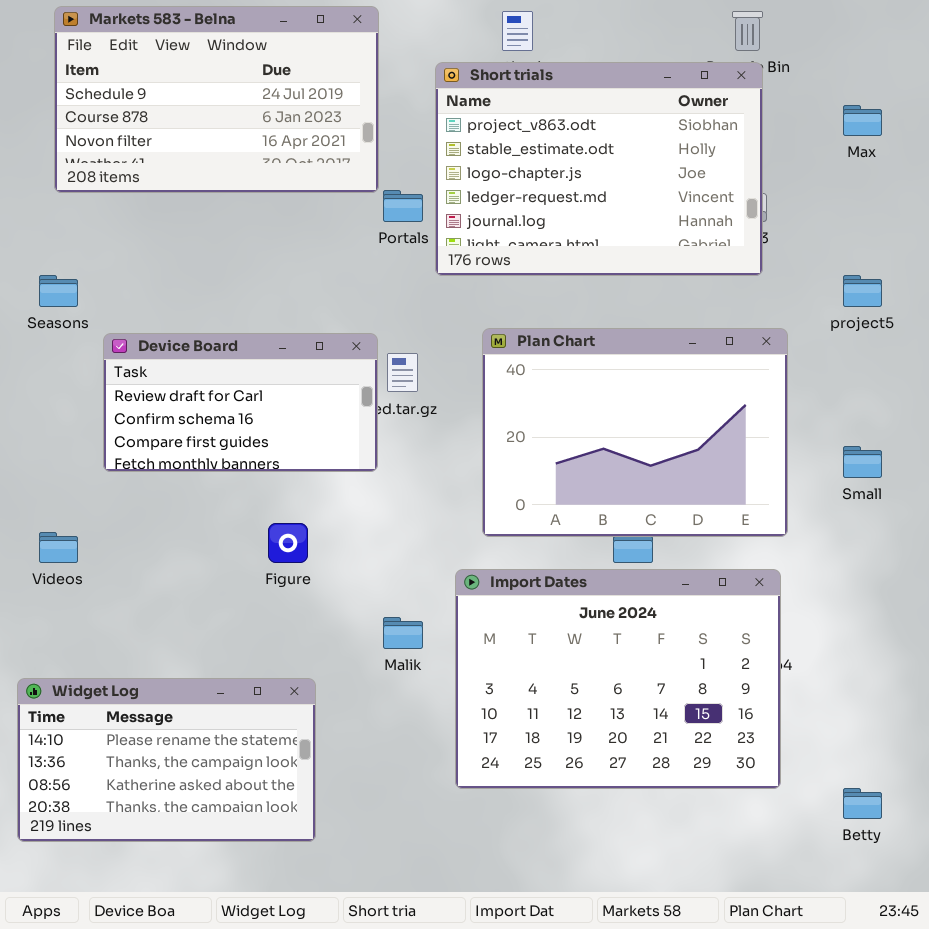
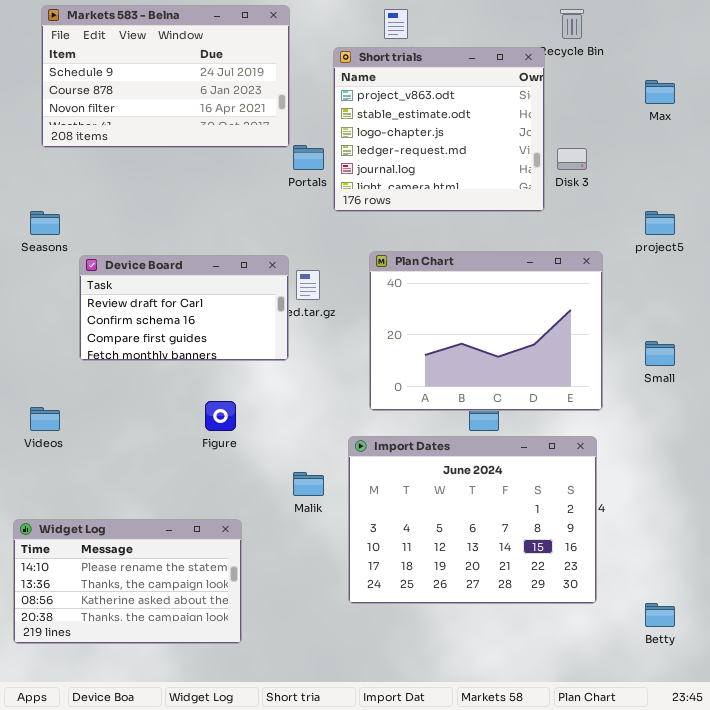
Short trials: [435,62,763,276] -> [333,47,545,212], resized

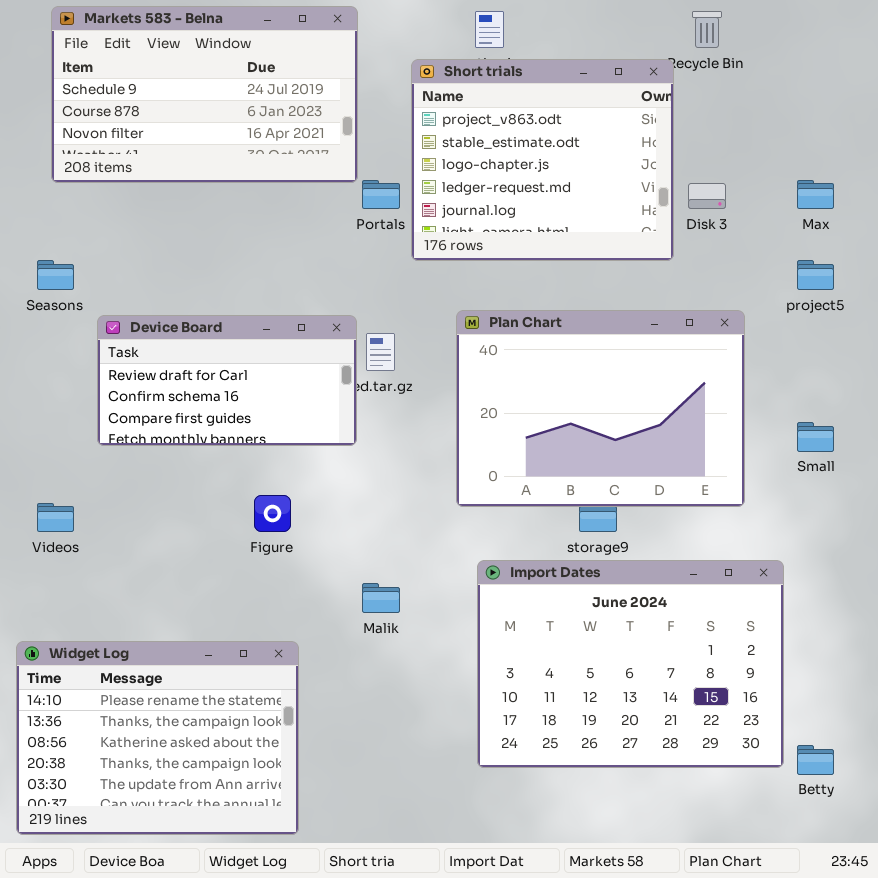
Max: [645,80,675,104] -> [797,180,834,209], moved
Import Dates: [348,436,597,604] -> [477,560,784,768], moved
Widget Log: [13,519,242,644] -> [16,641,299,835], resized

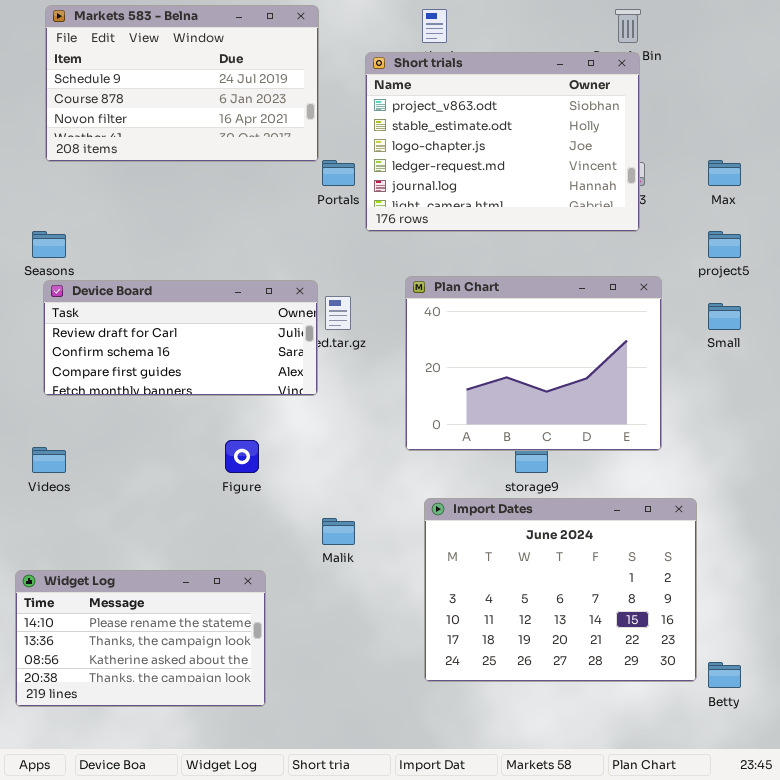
Short trials: [411,59,674,261] -> [365,52,640,232], resized
Device Board: [97,315,357,446] -> [43,280,318,396], resized
Small: [797,422,834,452] -> [708,303,741,330], moved
Widget Log: [16,641,299,835] -> [15,570,266,707], resized

